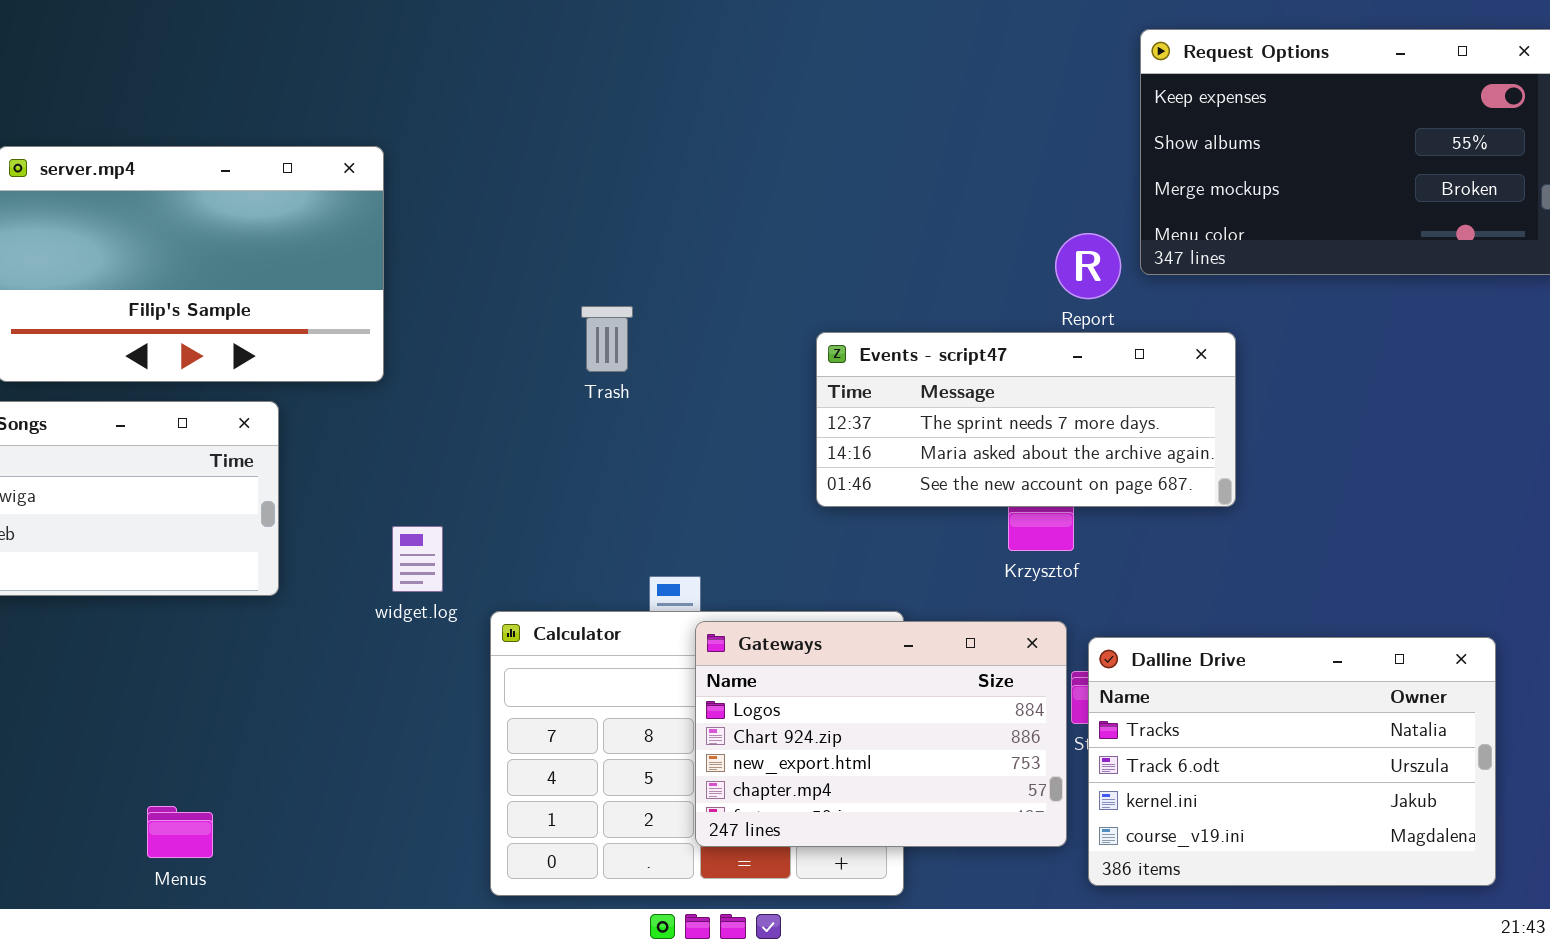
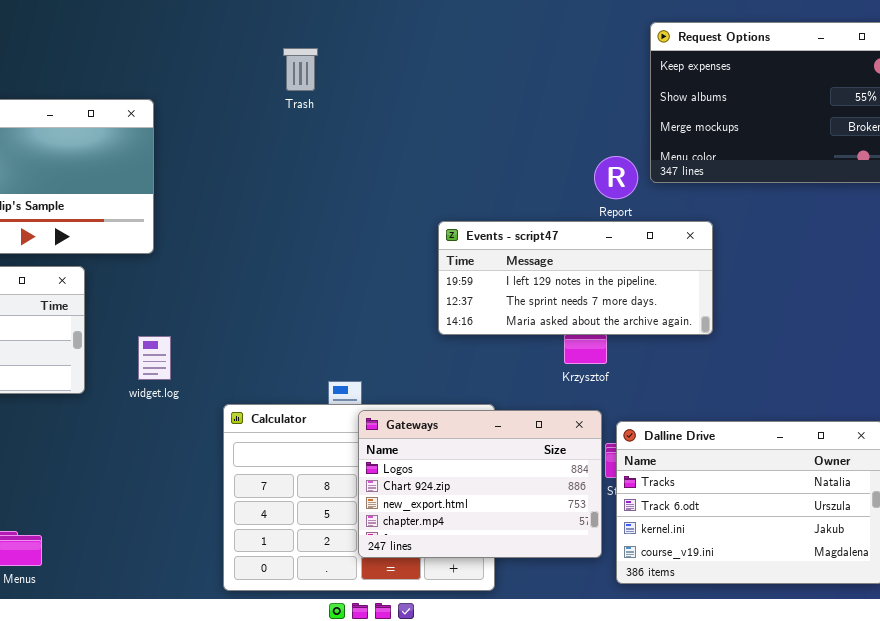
Trash: [581,306,633,372] -> [283,48,318,91], moved
Events - script47: [816,332,1236,507] -> [438,221,713,335], scrolled up 1 row
widget.log: [392,526,443,592] -> [138,336,171,380], moved

